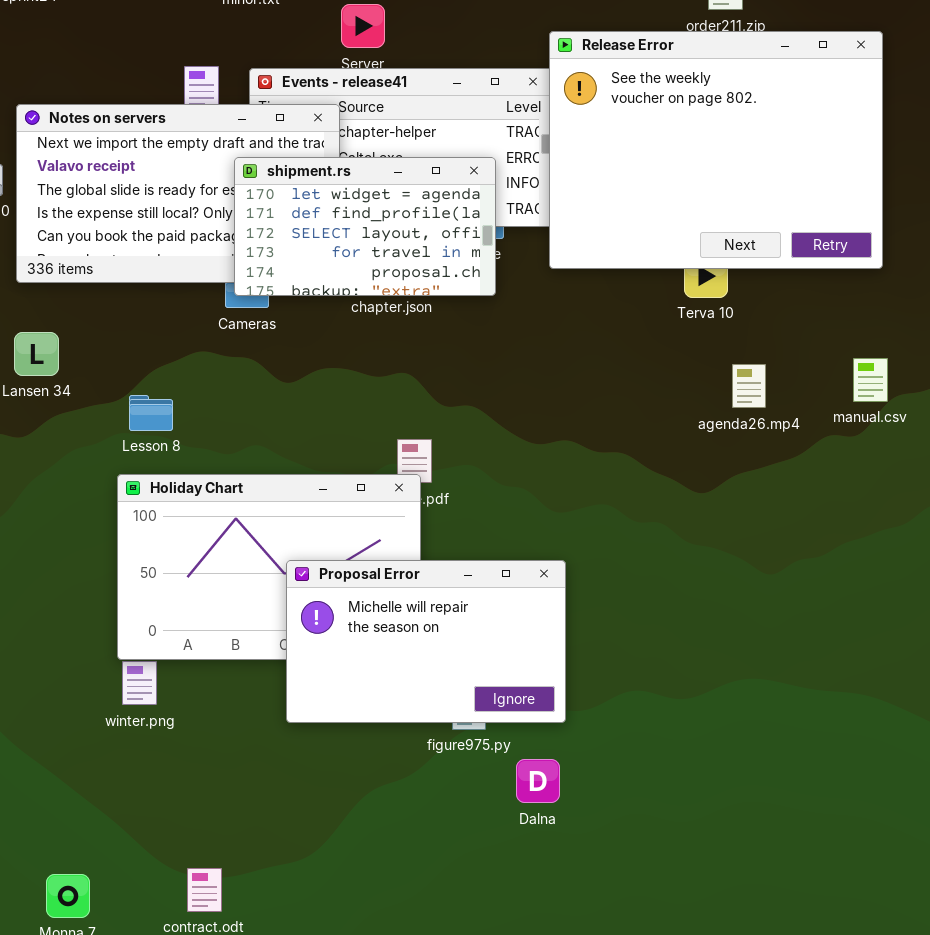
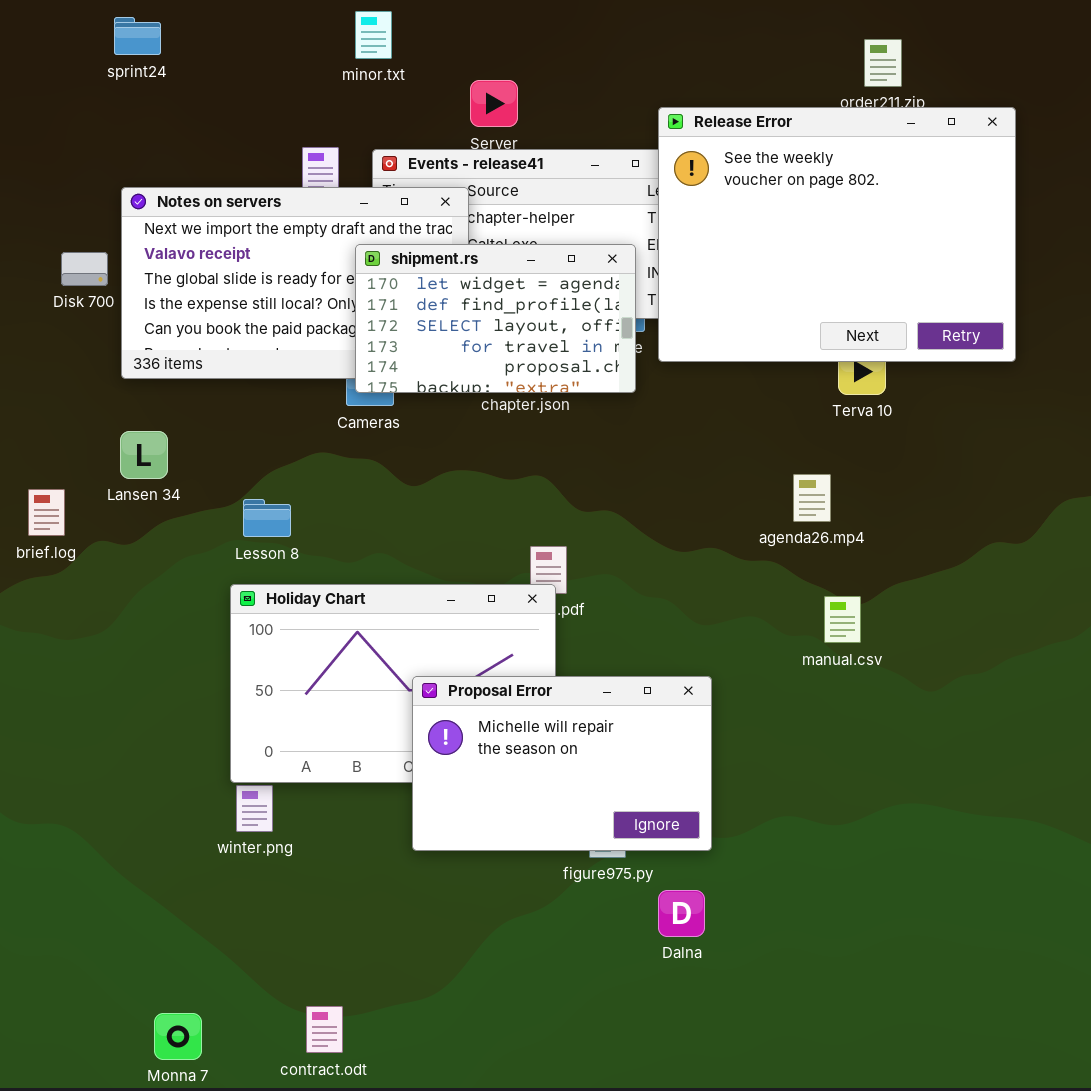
Release Error: [549,31,883,269] -> [658,107,1016,362], moved
manual.csv: [853,358,888,402] -> [824,596,861,643], moved
agenda26.mp4: [732,364,766,408] -> [793,474,831,522], moved

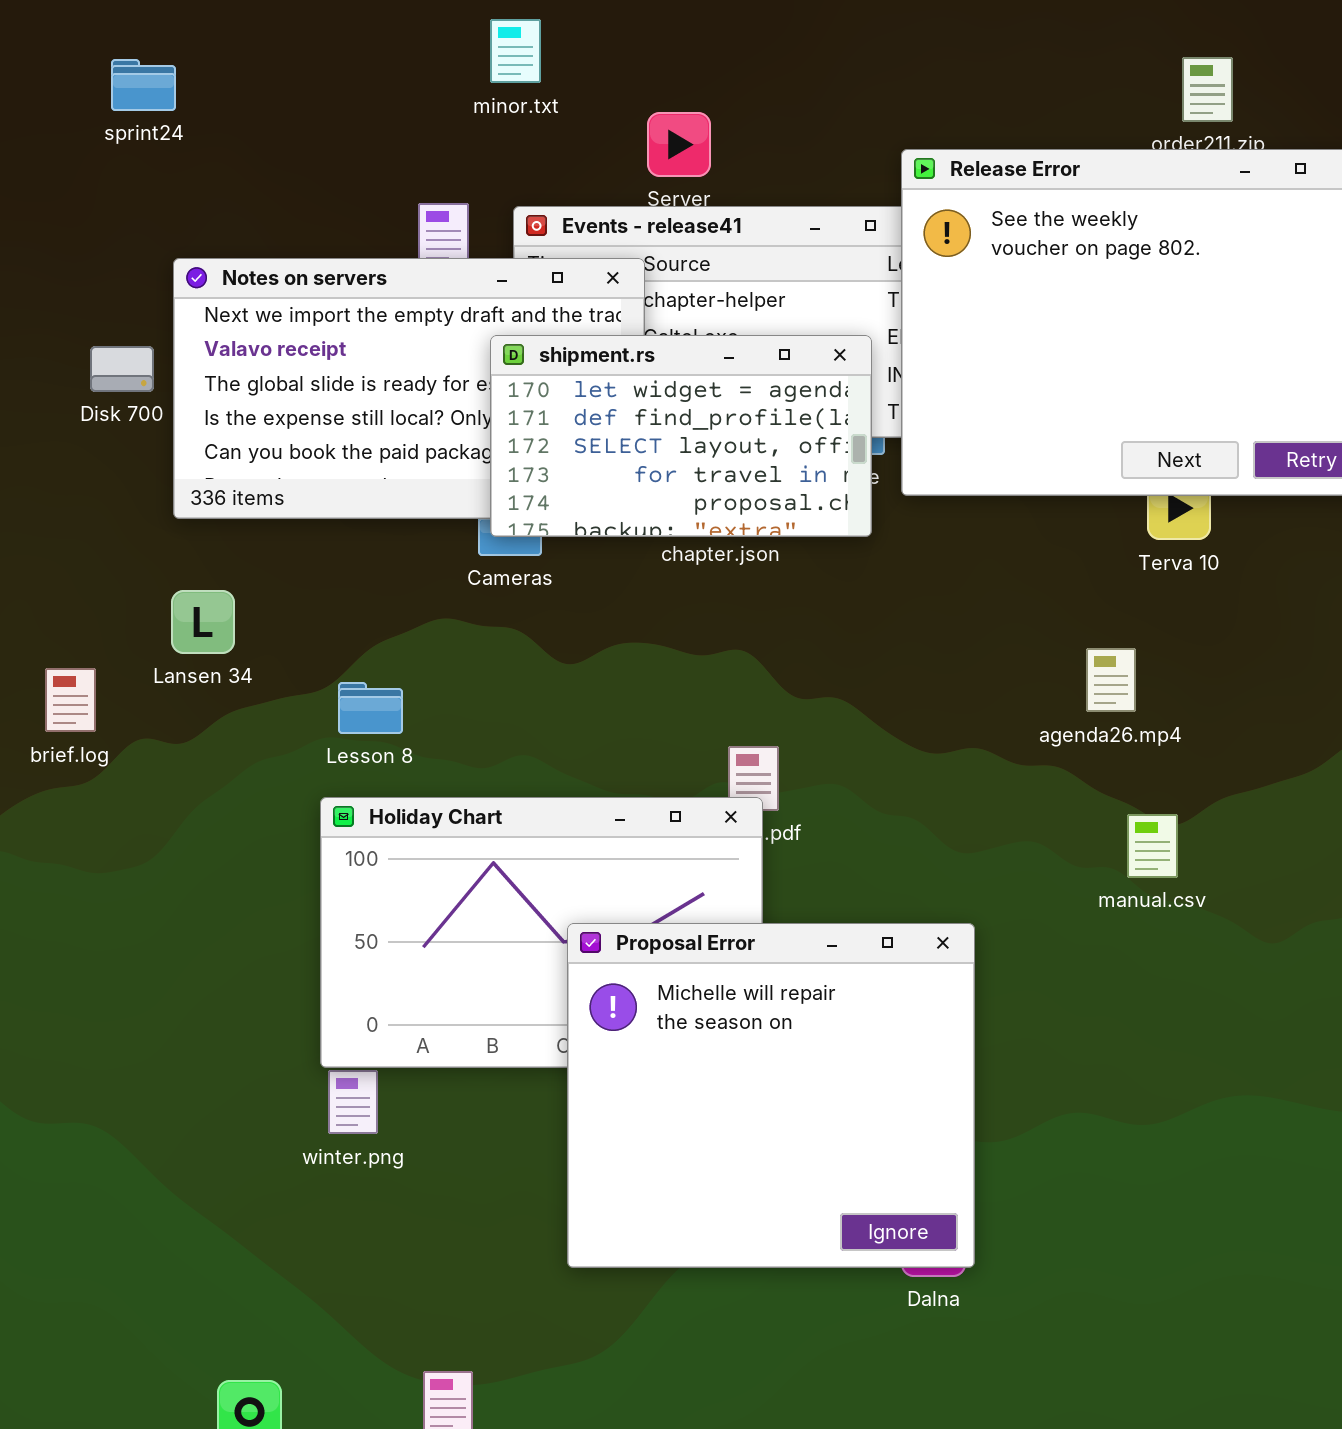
sprint24: [114,17,161,55] -> [111,59,176,111], moved
Proposal Error: [412,676,712,851] -> [567,923,975,1268], resized

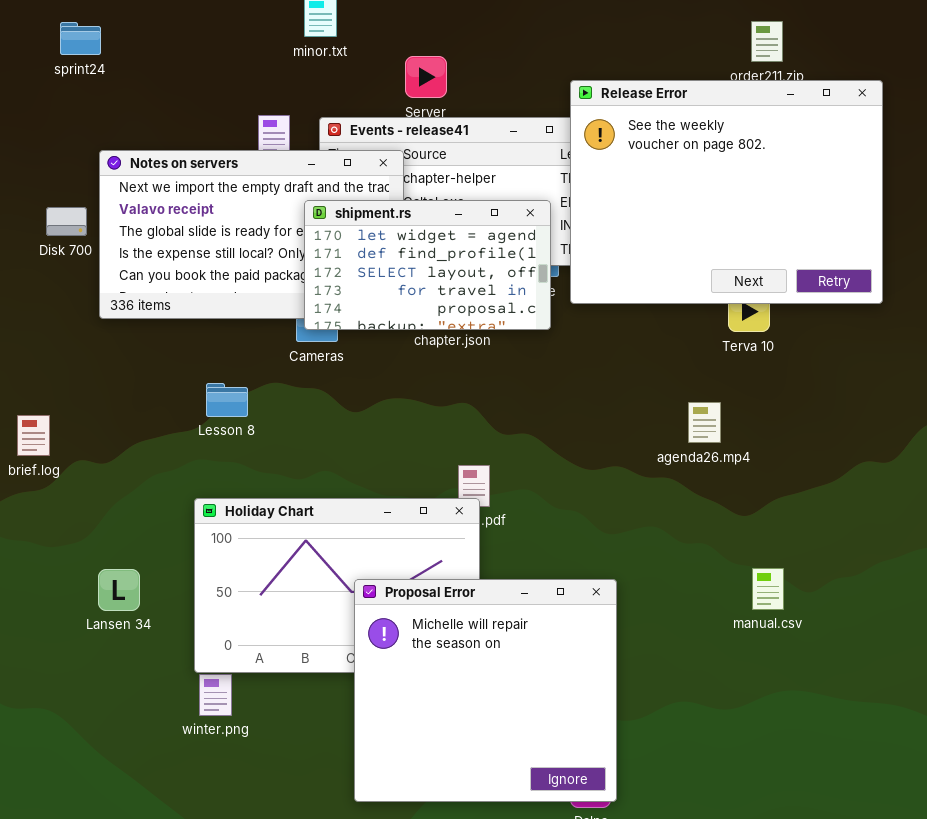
Lansen 34: [171,590,235,654] -> [98,569,140,611], moved
Lesson 8: [338,682,403,734] -> [206,383,248,417], moved
manual.csv: [1127,814,1178,878] -> [752,568,784,610], moved

